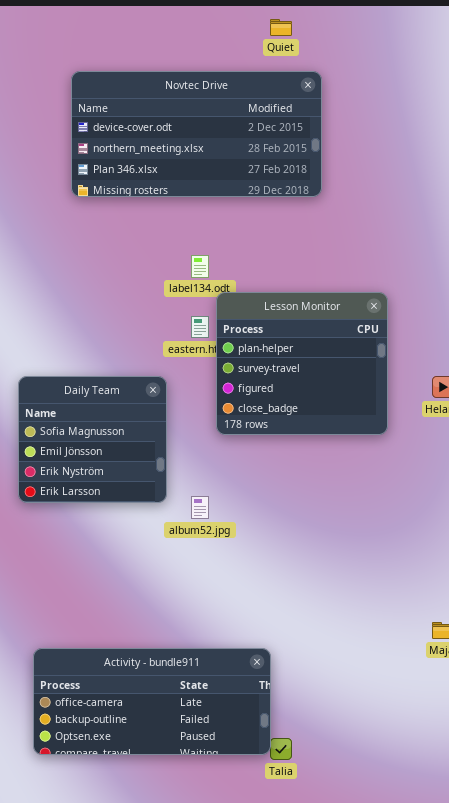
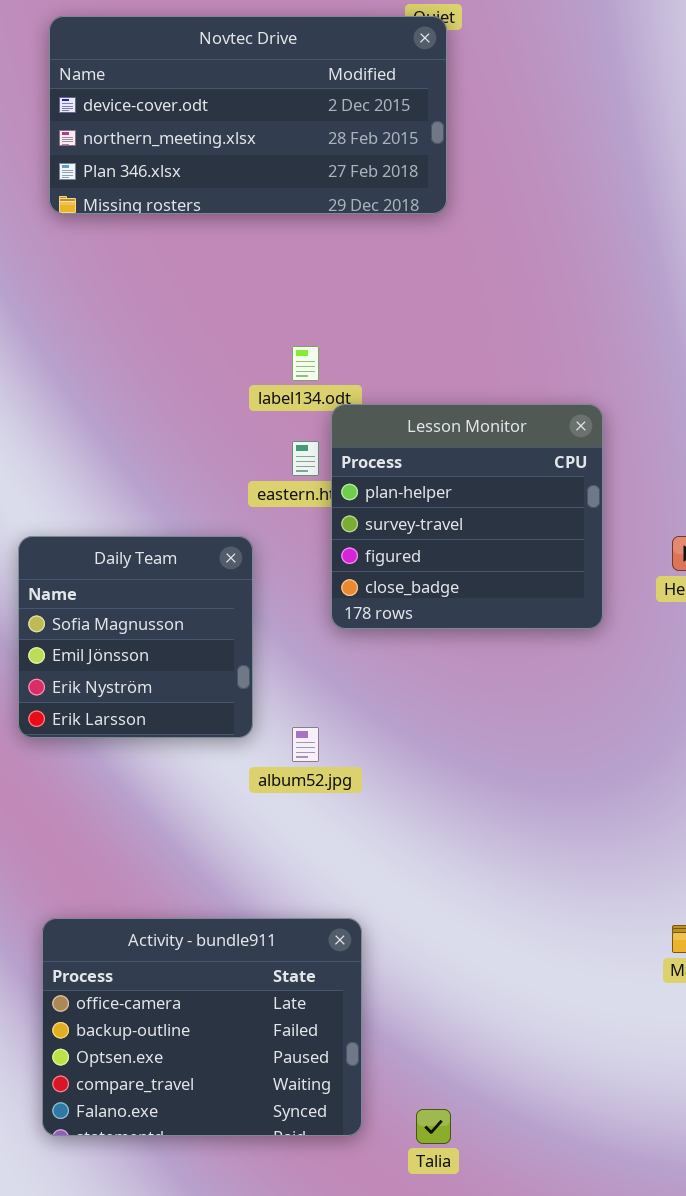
Novtec Drive: [71,71,322,197] -> [49,16,447,214], moved
Activity - bundle911: [33,648,271,755] -> [42,918,362,1136], resized

